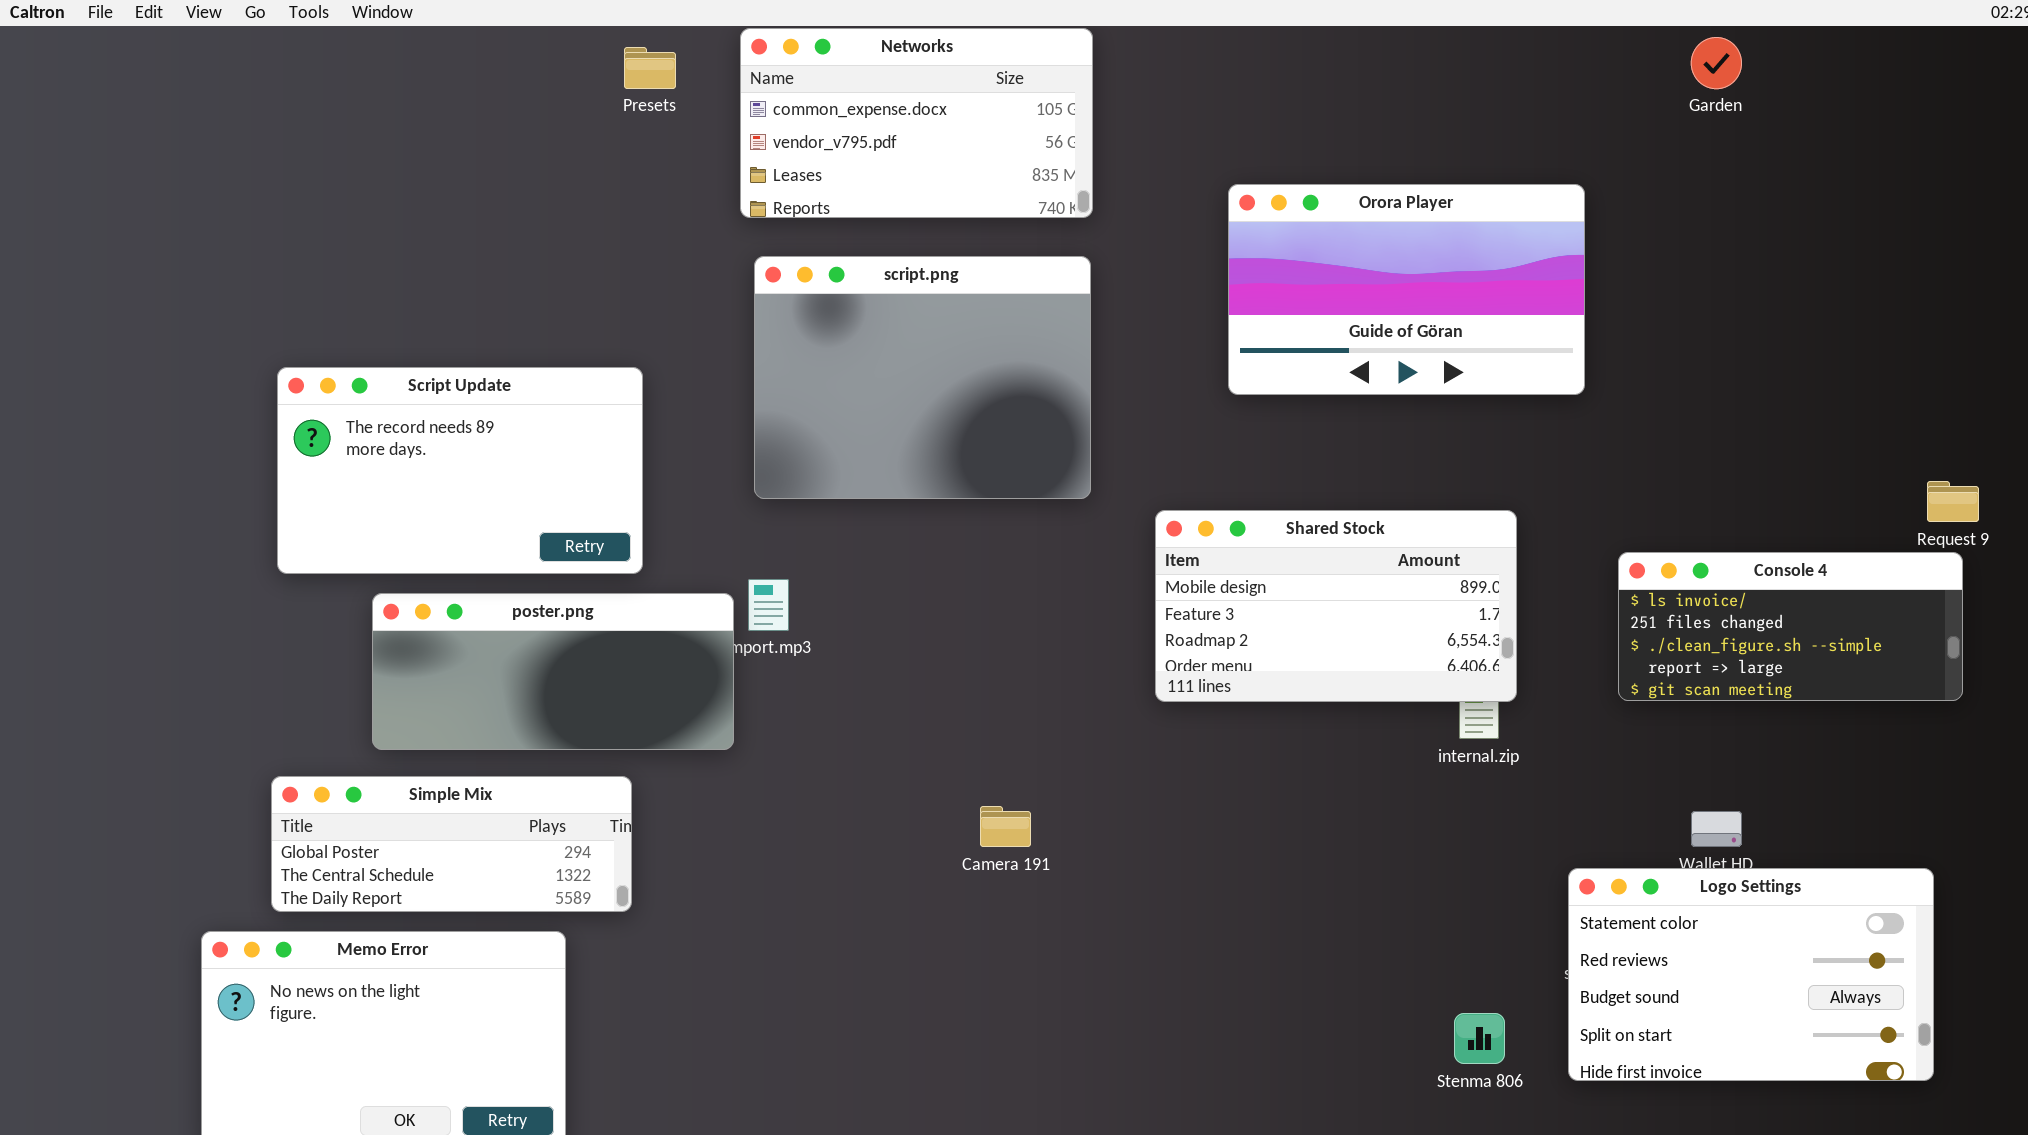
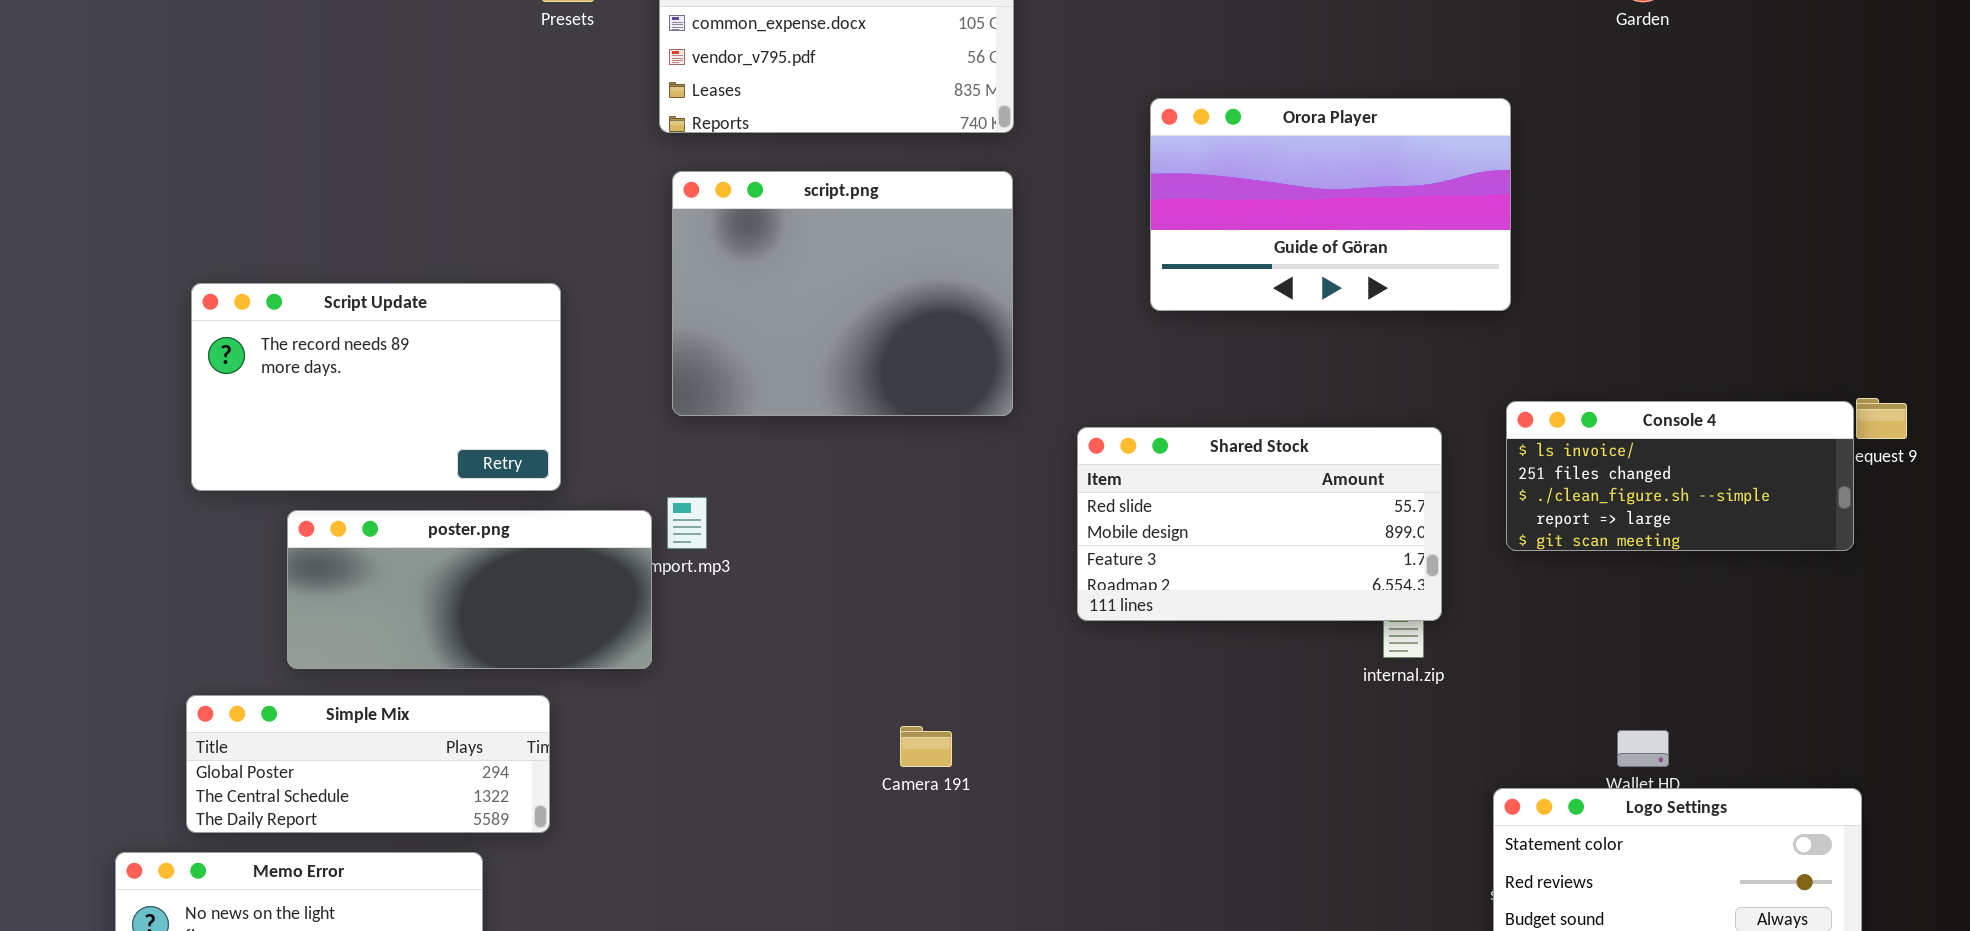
Shared Stock: [1155,510,1517,702] -> [1077,427,1442,621], scrolled up 1 row
Console 4: [1618,552,1963,701] -> [1506,401,1854,551], moved

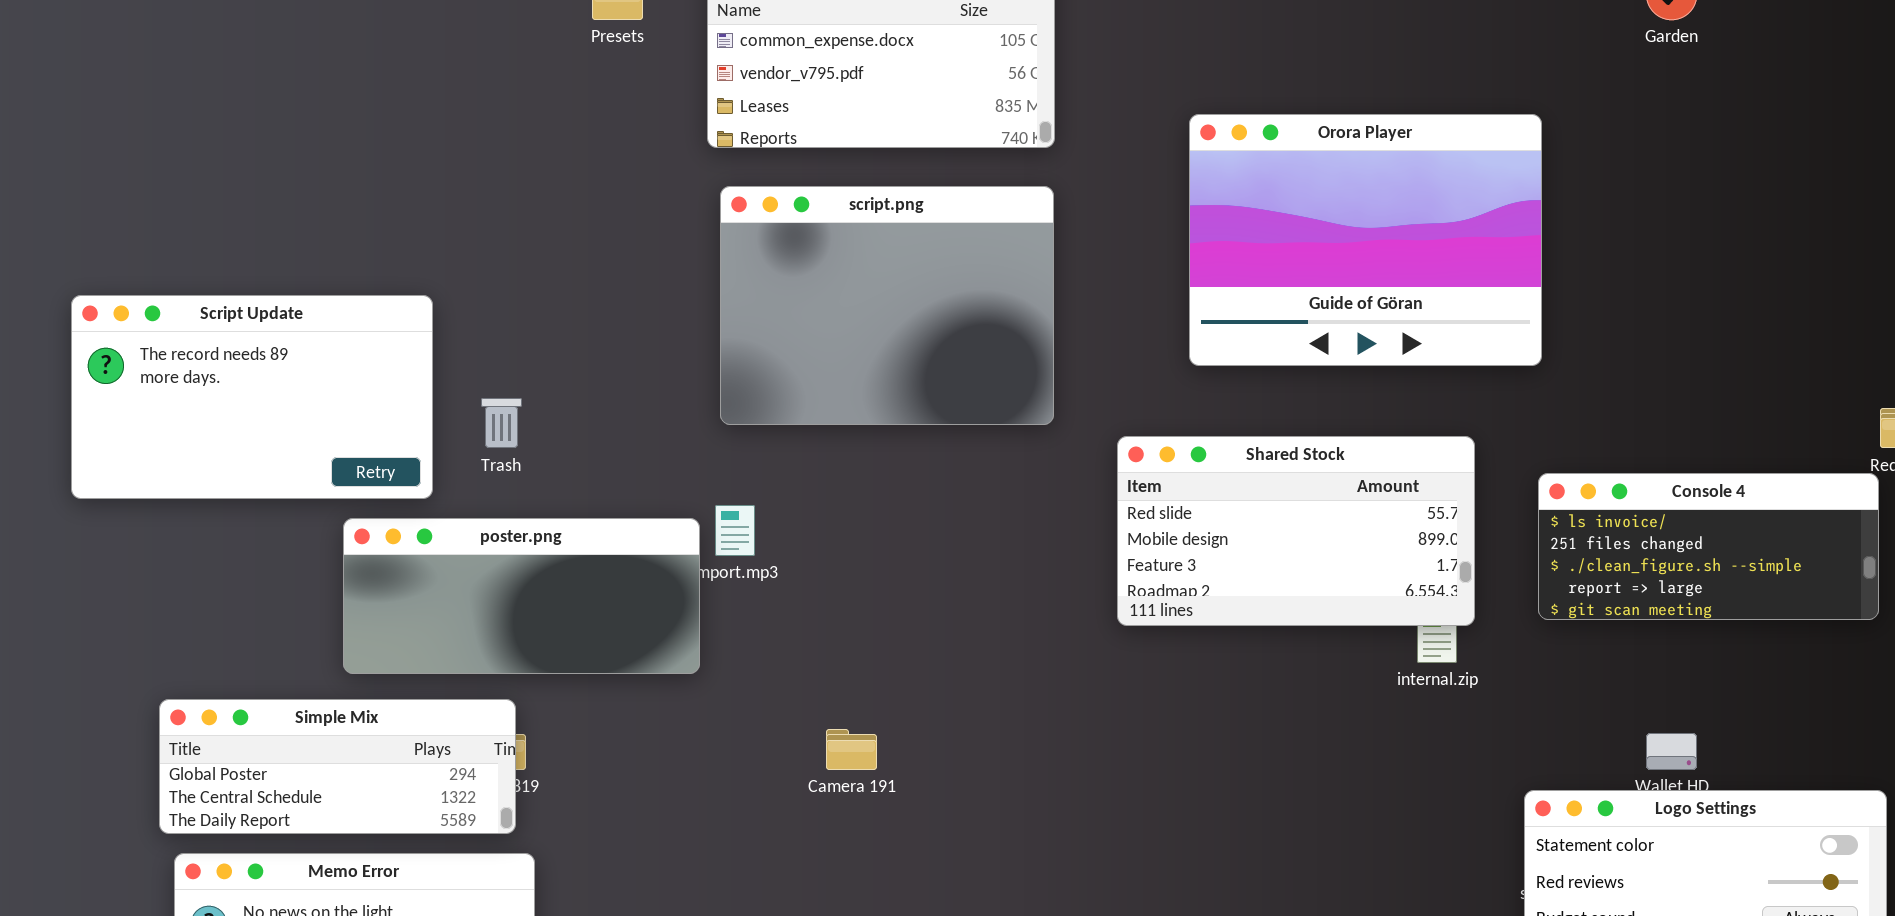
Orora Player: [1150,98,1511,311] -> [1189,114,1542,366], resized
Script Update: [191,283,561,491] -> [71,295,433,499], moved
Console 4: [1506,401,1854,551] -> [1538,473,1879,620], moved
Simple Mix: [186,695,550,833] -> [159,699,516,834], moved
Camera 191: [900,726,952,767] -> [826,729,877,770], moved

